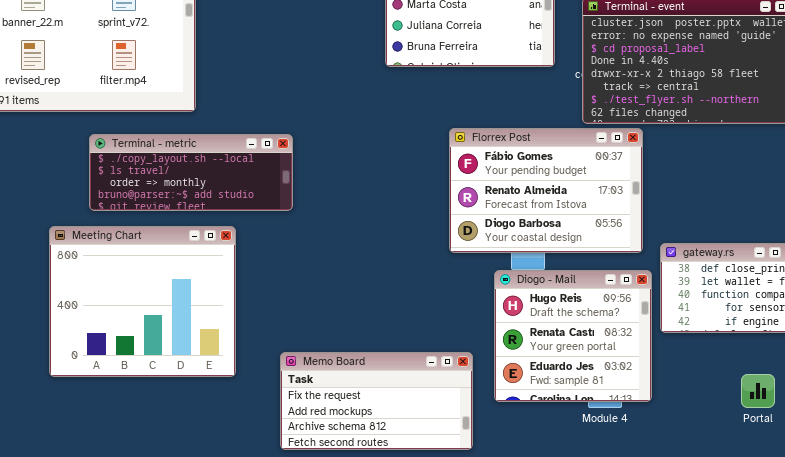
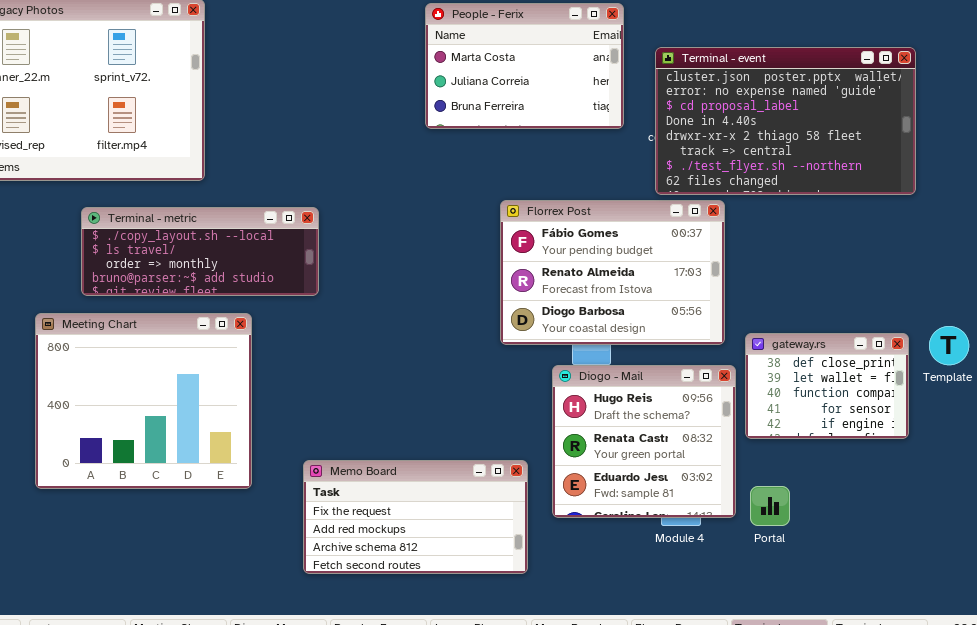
Portal: [741,374,775,408] -> [750,486,790,526], moved

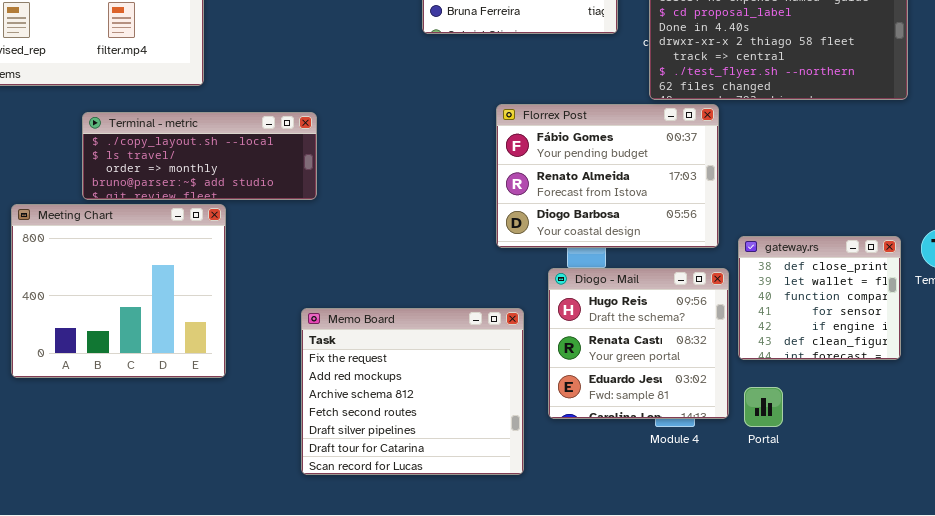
Meeting Chart: [35,313,252,489] -> [11,204,226,378], moved
gateway.rs: [745,333,909,439] -> [738,236,901,360], resized
Memo Board: [303,460,528,574] -> [301,308,524,475], resized

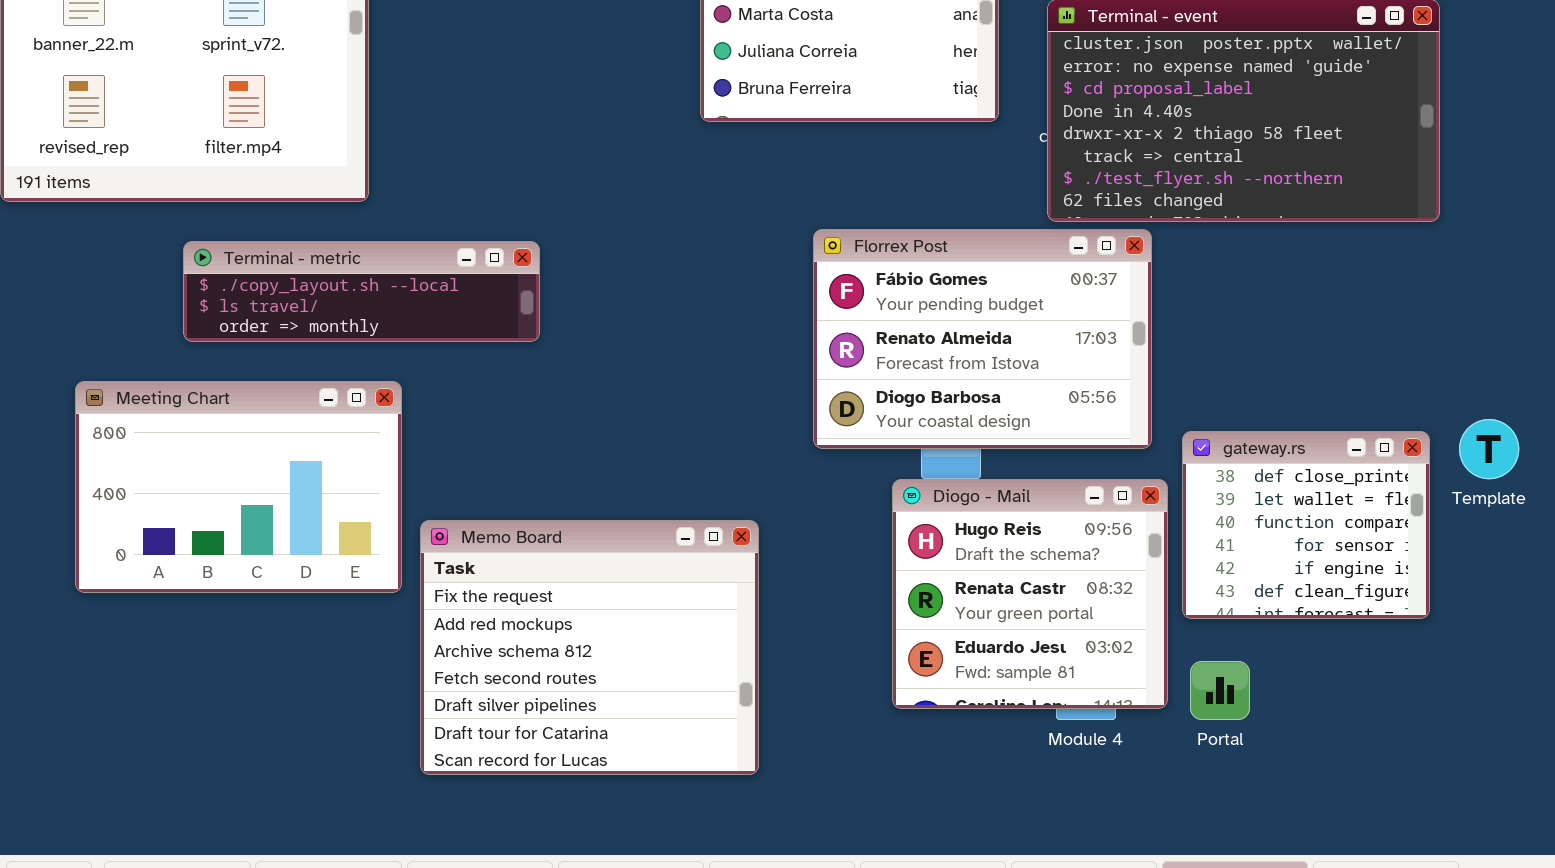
Terminal - metric: [82,112,317,200] -> [183,241,540,342], resized
Meeting Chart: [11,204,226,378] -> [75,381,402,593], resized
Memo Board: [301,308,524,475] -> [420,520,759,775], moved

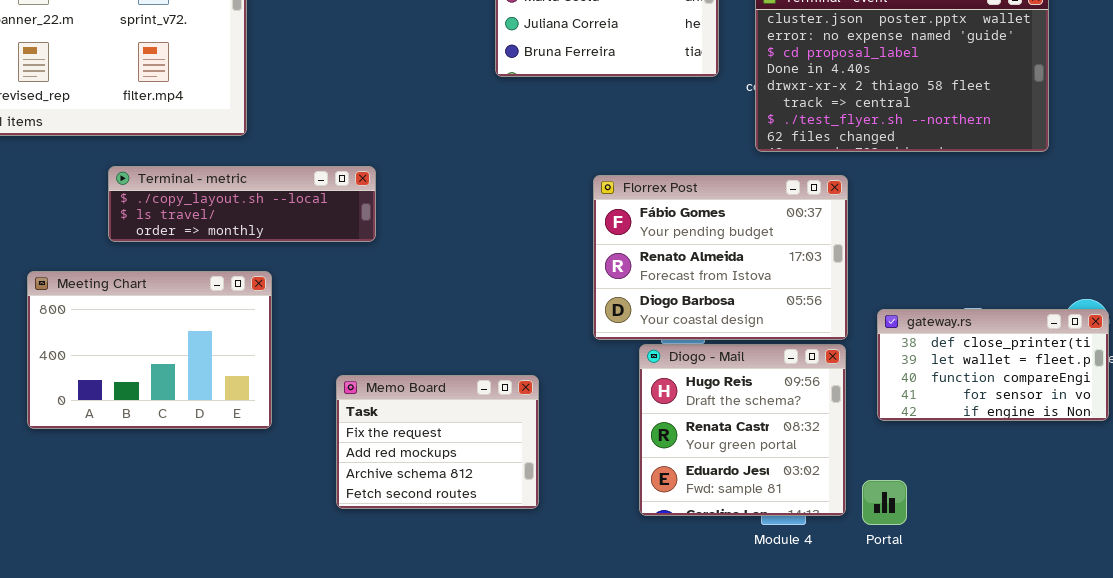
Florrex Post: [813,229,1152,449] -> [593,175,848,340], moved
gateway.rs: [1182,431,1430,619] -> [877,309,1109,421], moved, resized
Memo Board: [420,520,759,775] -> [336,375,539,509], resized

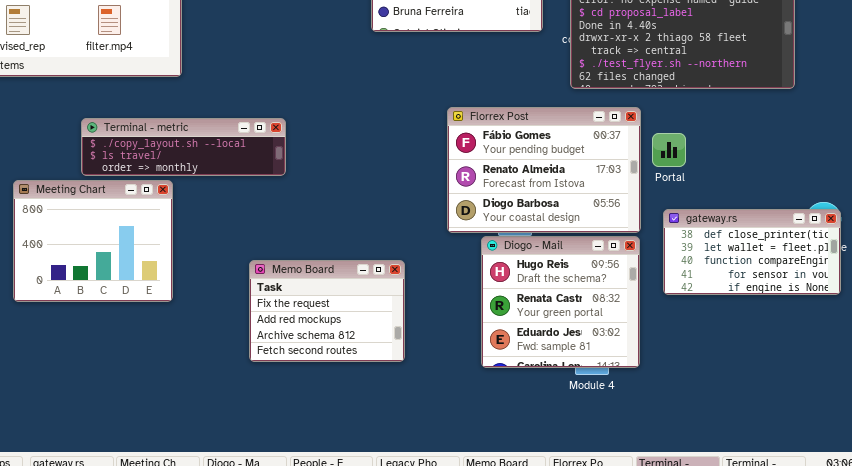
Terminal - metric: [108,166,376,242] -> [81,118,286,176], moved
Meeting Chart: [27,271,272,429] -> [13,180,173,302], resized
Portal: [862,480,907,525] -> [652,133,686,167], moved

